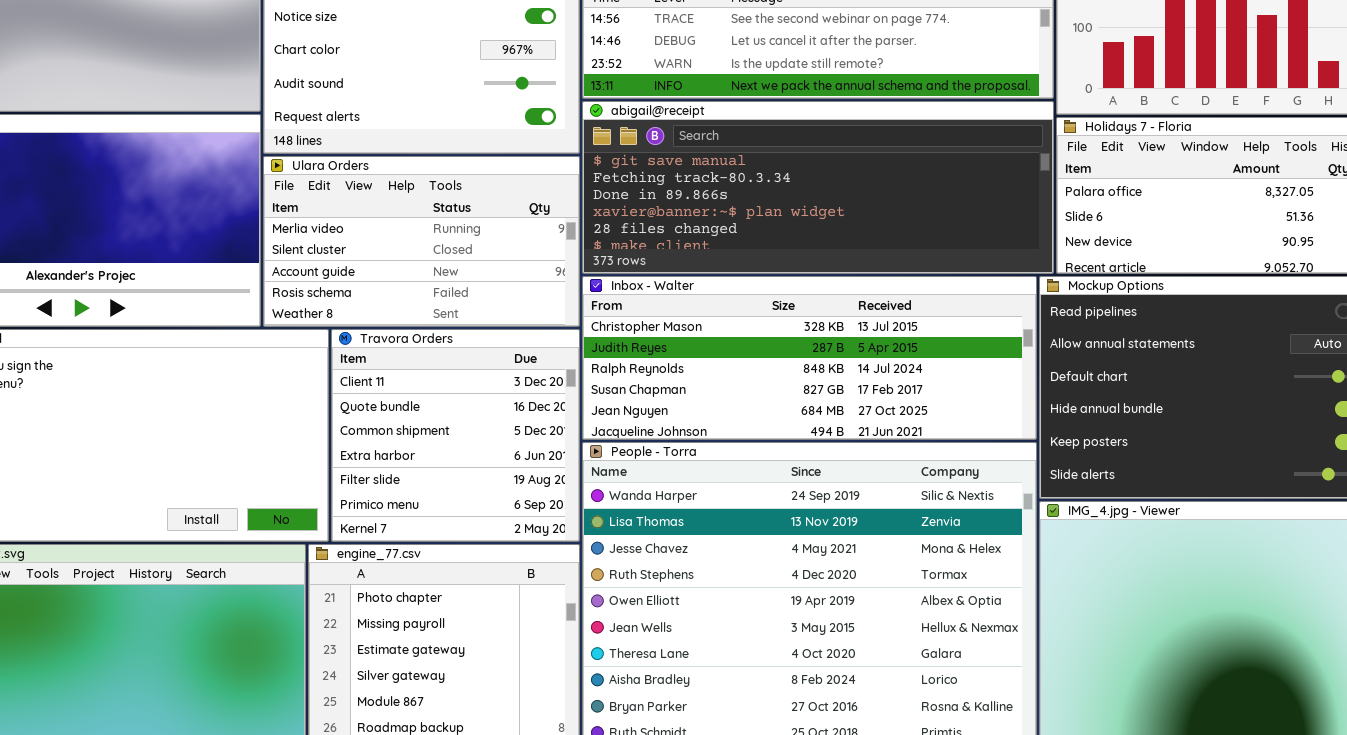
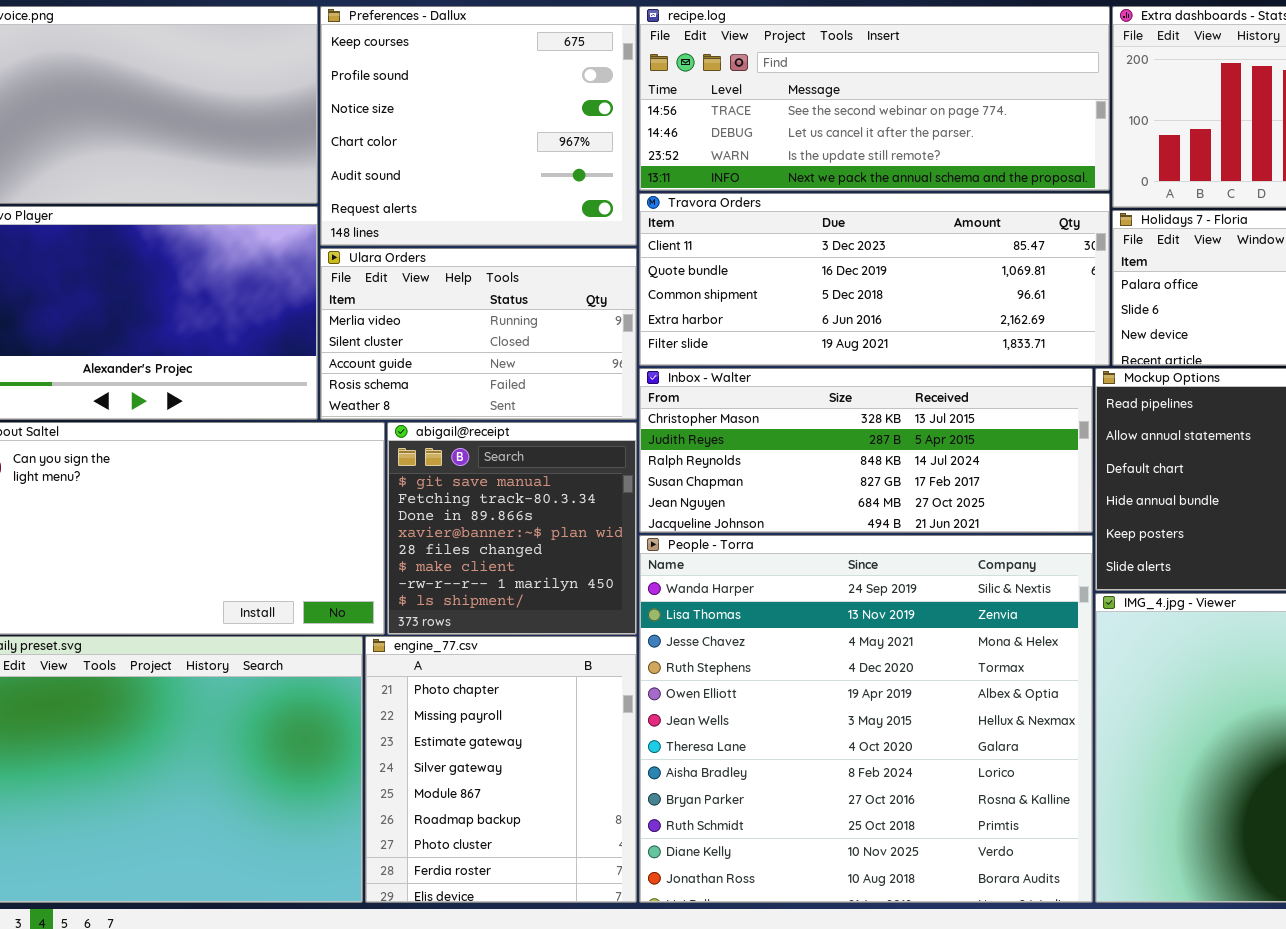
abigail@receipt: [582,101,1054,274] -> [387,422,637,635], moved, resized
Travora Orders: [331,329,580,542] -> [639,193,1110,366], moved, resized

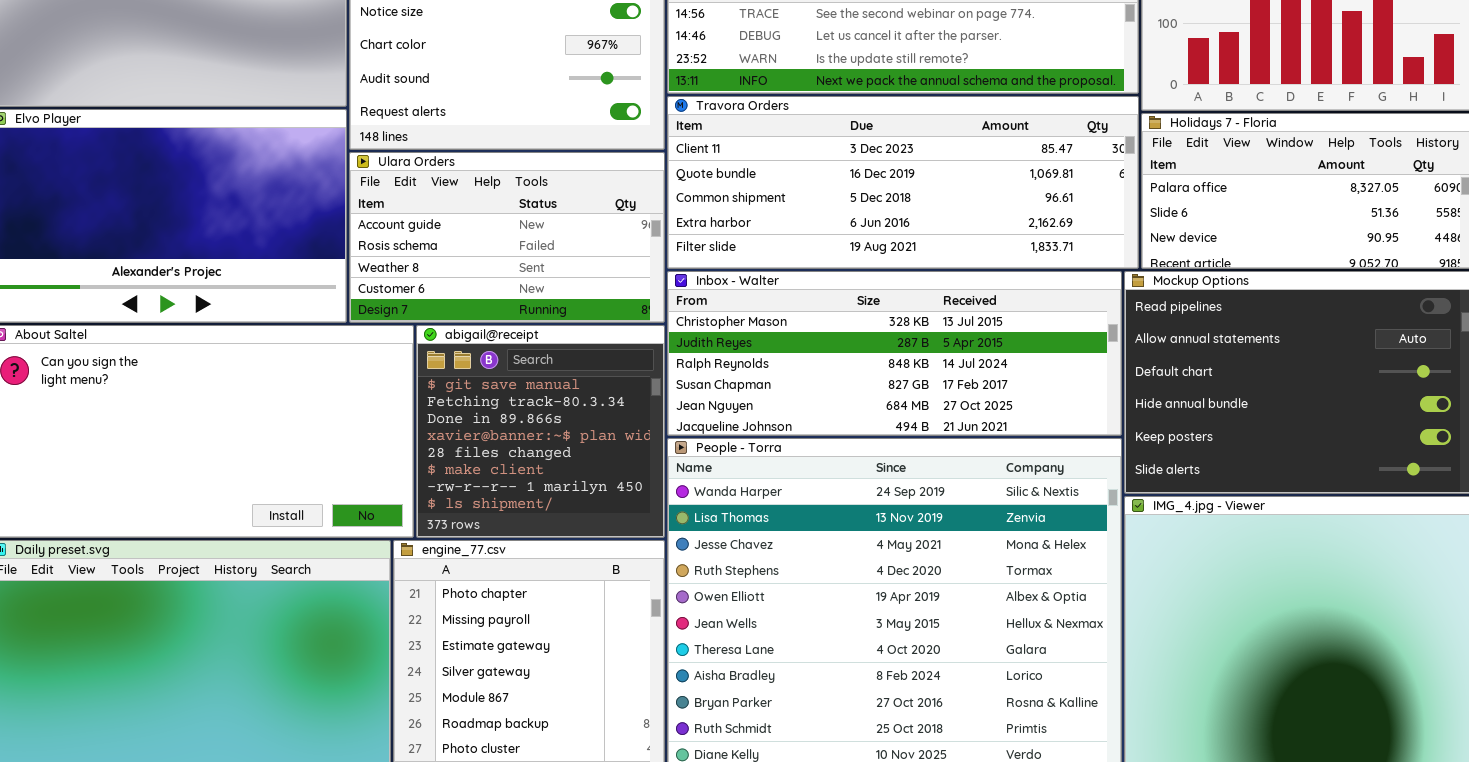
Ulara Orders: [320,248,637,420] -> [349,152,665,323], scrolled down 2 rows

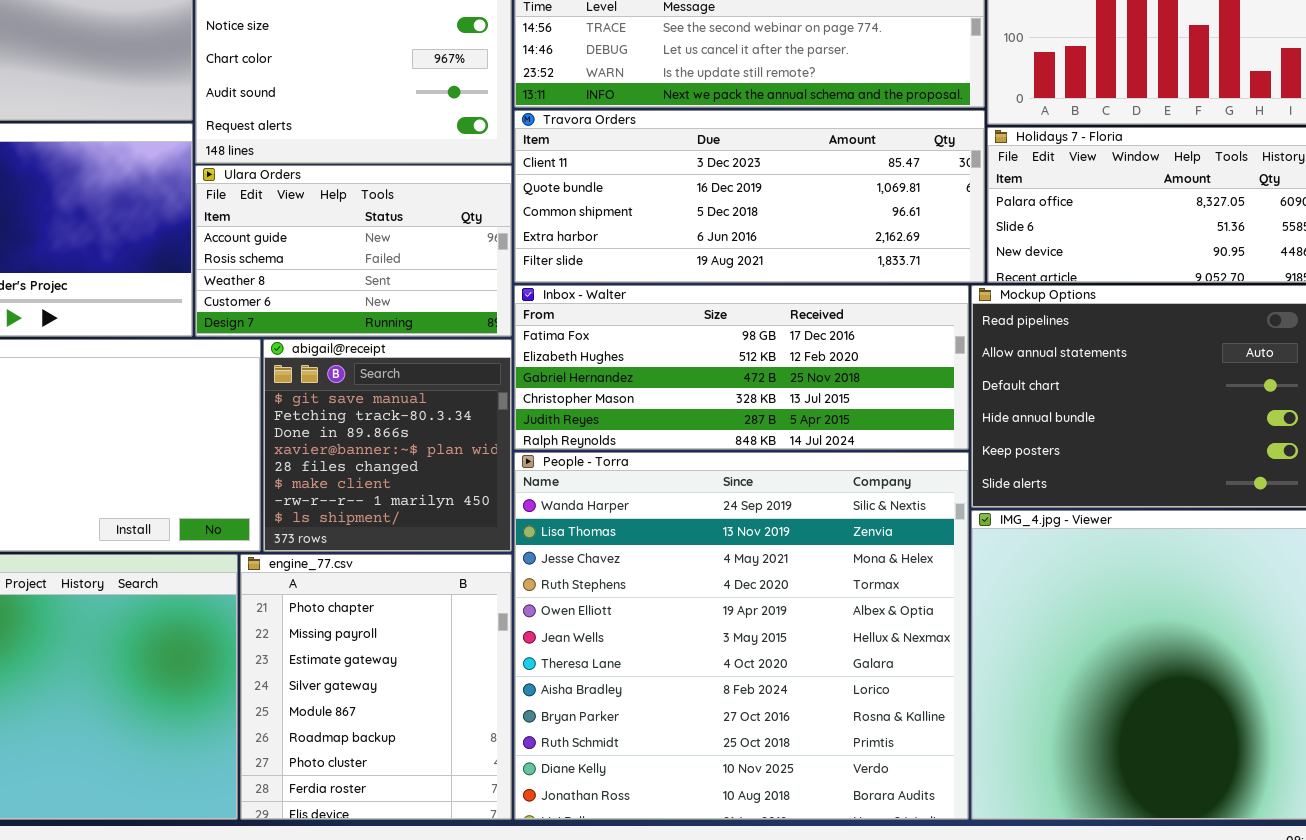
Inbox - Walter: [667,271,1122,436] -> [514,285,969,450], scrolled up 3 rows

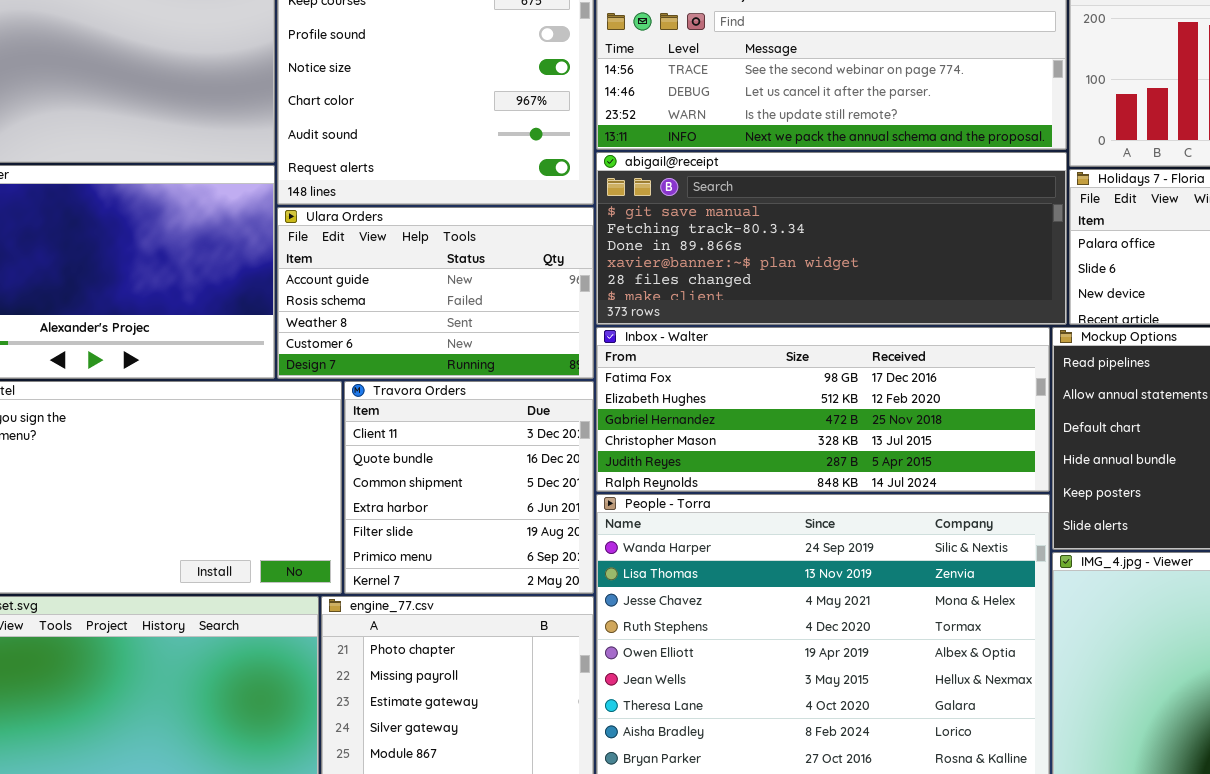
Travora Orders: [514,110,985,283] -> [344,381,594,594], moved, resized
abigail@receipt: [263,339,512,552] -> [596,152,1067,325], moved, resized

